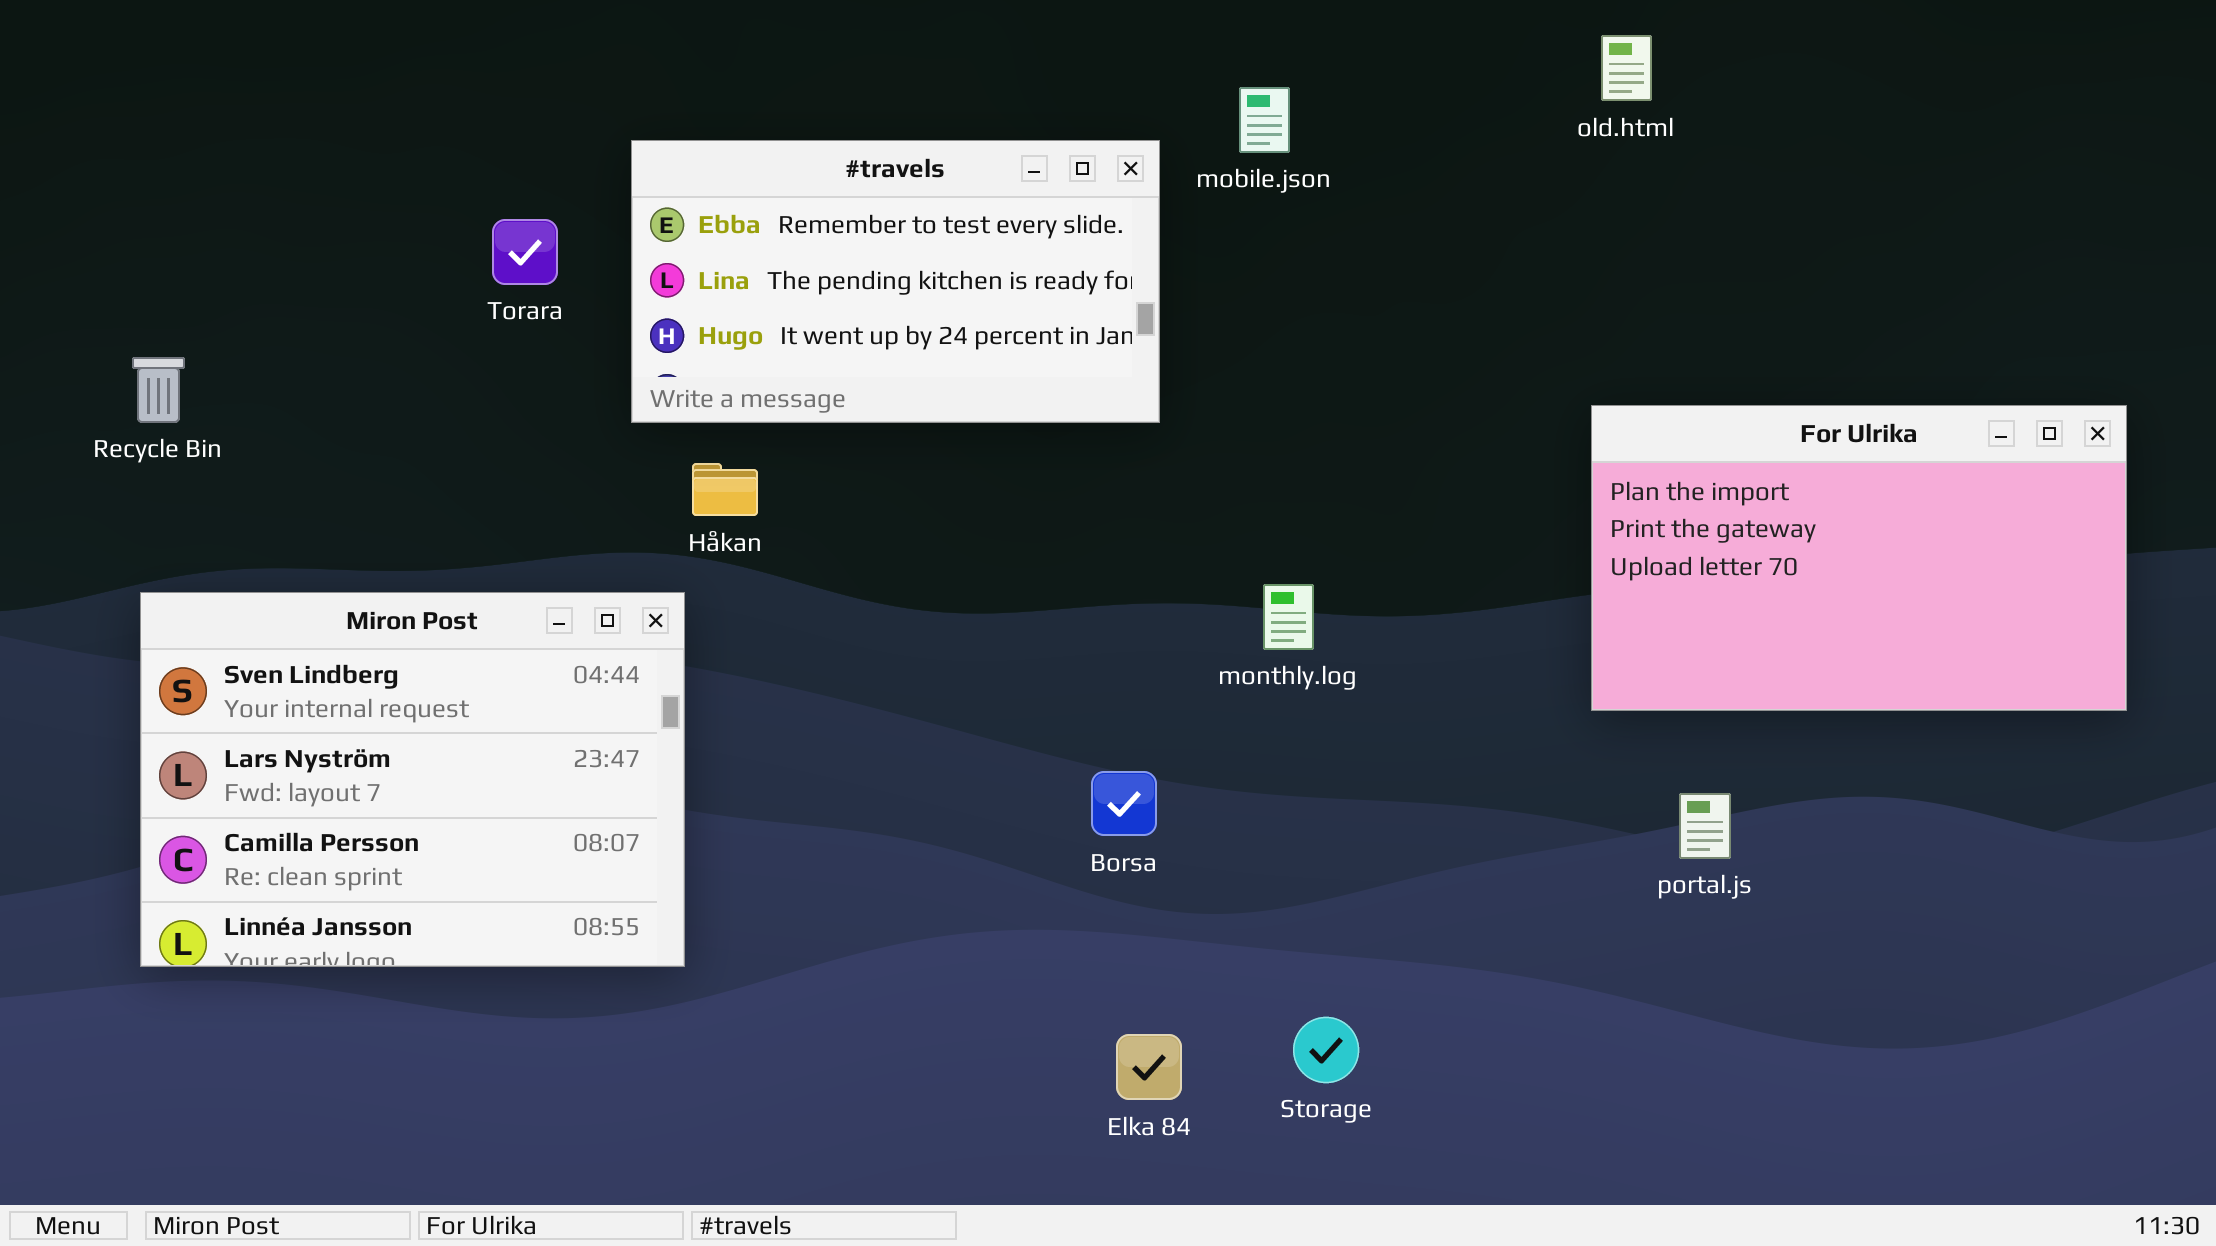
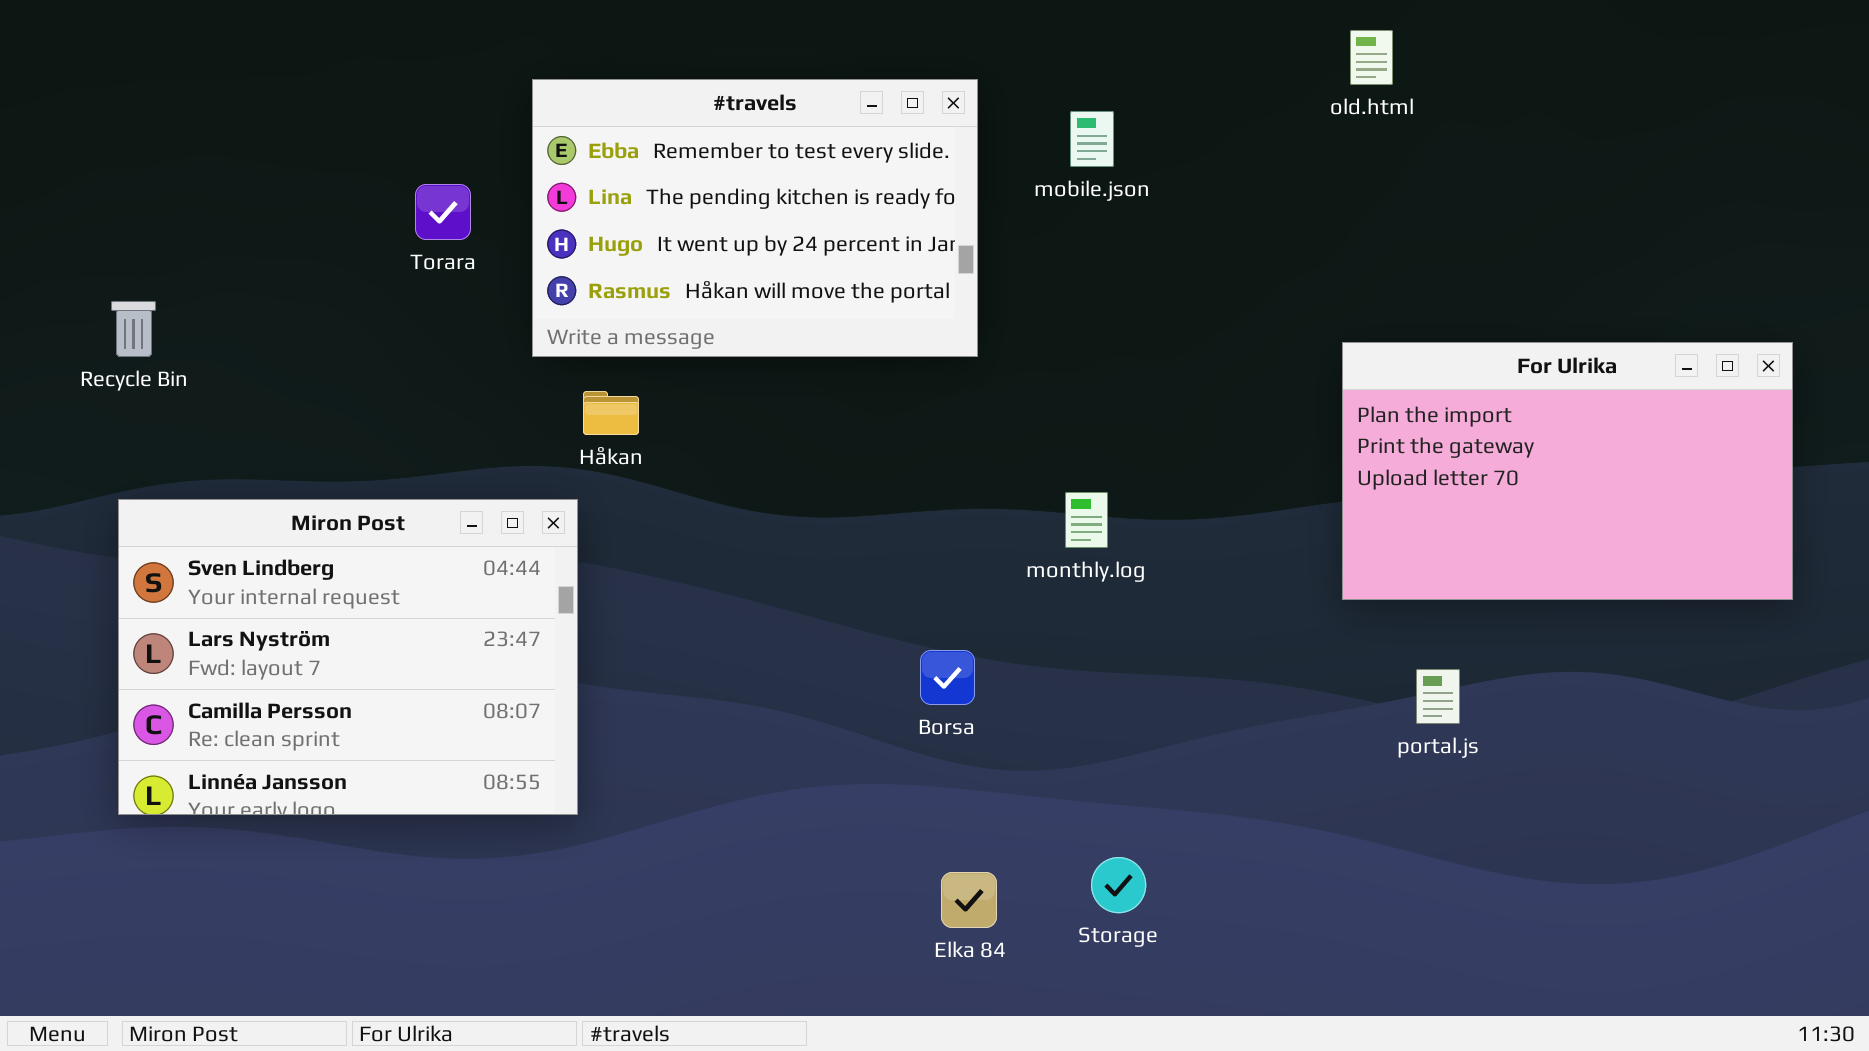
mobile.json: [1239,87,1290,153] -> [1070,111,1114,167], moved
#travels: [631,140,1160,423] -> [532,79,978,357], resized

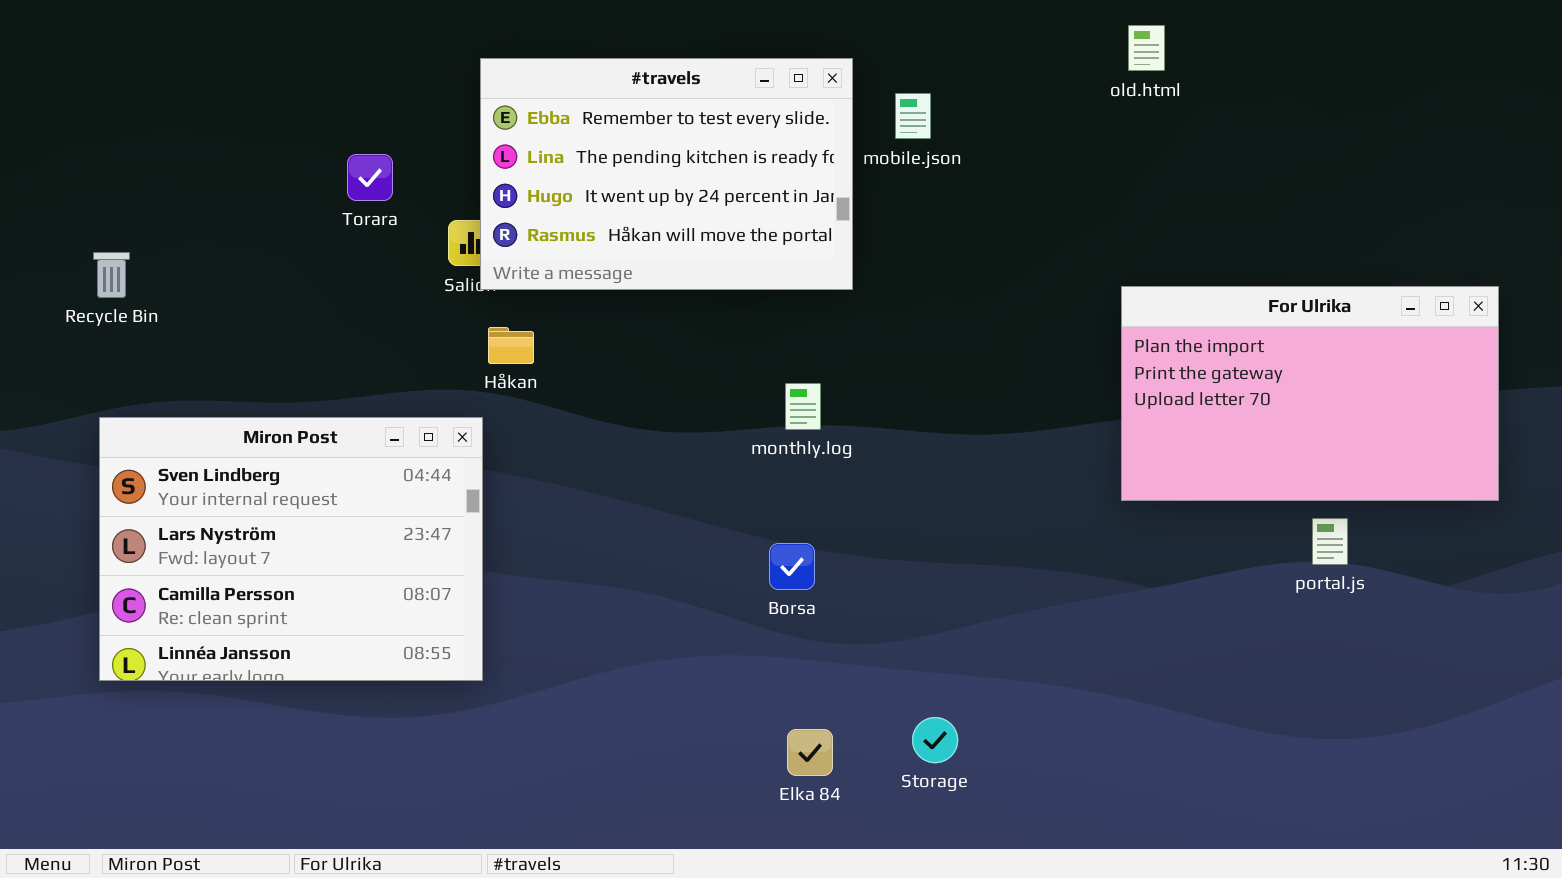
#travels: [532,79,978,357] -> [480,58,853,290], moved
monthly.log: [1065,492,1108,548] -> [785,383,821,430], moved
portal.js: [1416,669,1460,724] -> [1312,518,1348,565], moved

